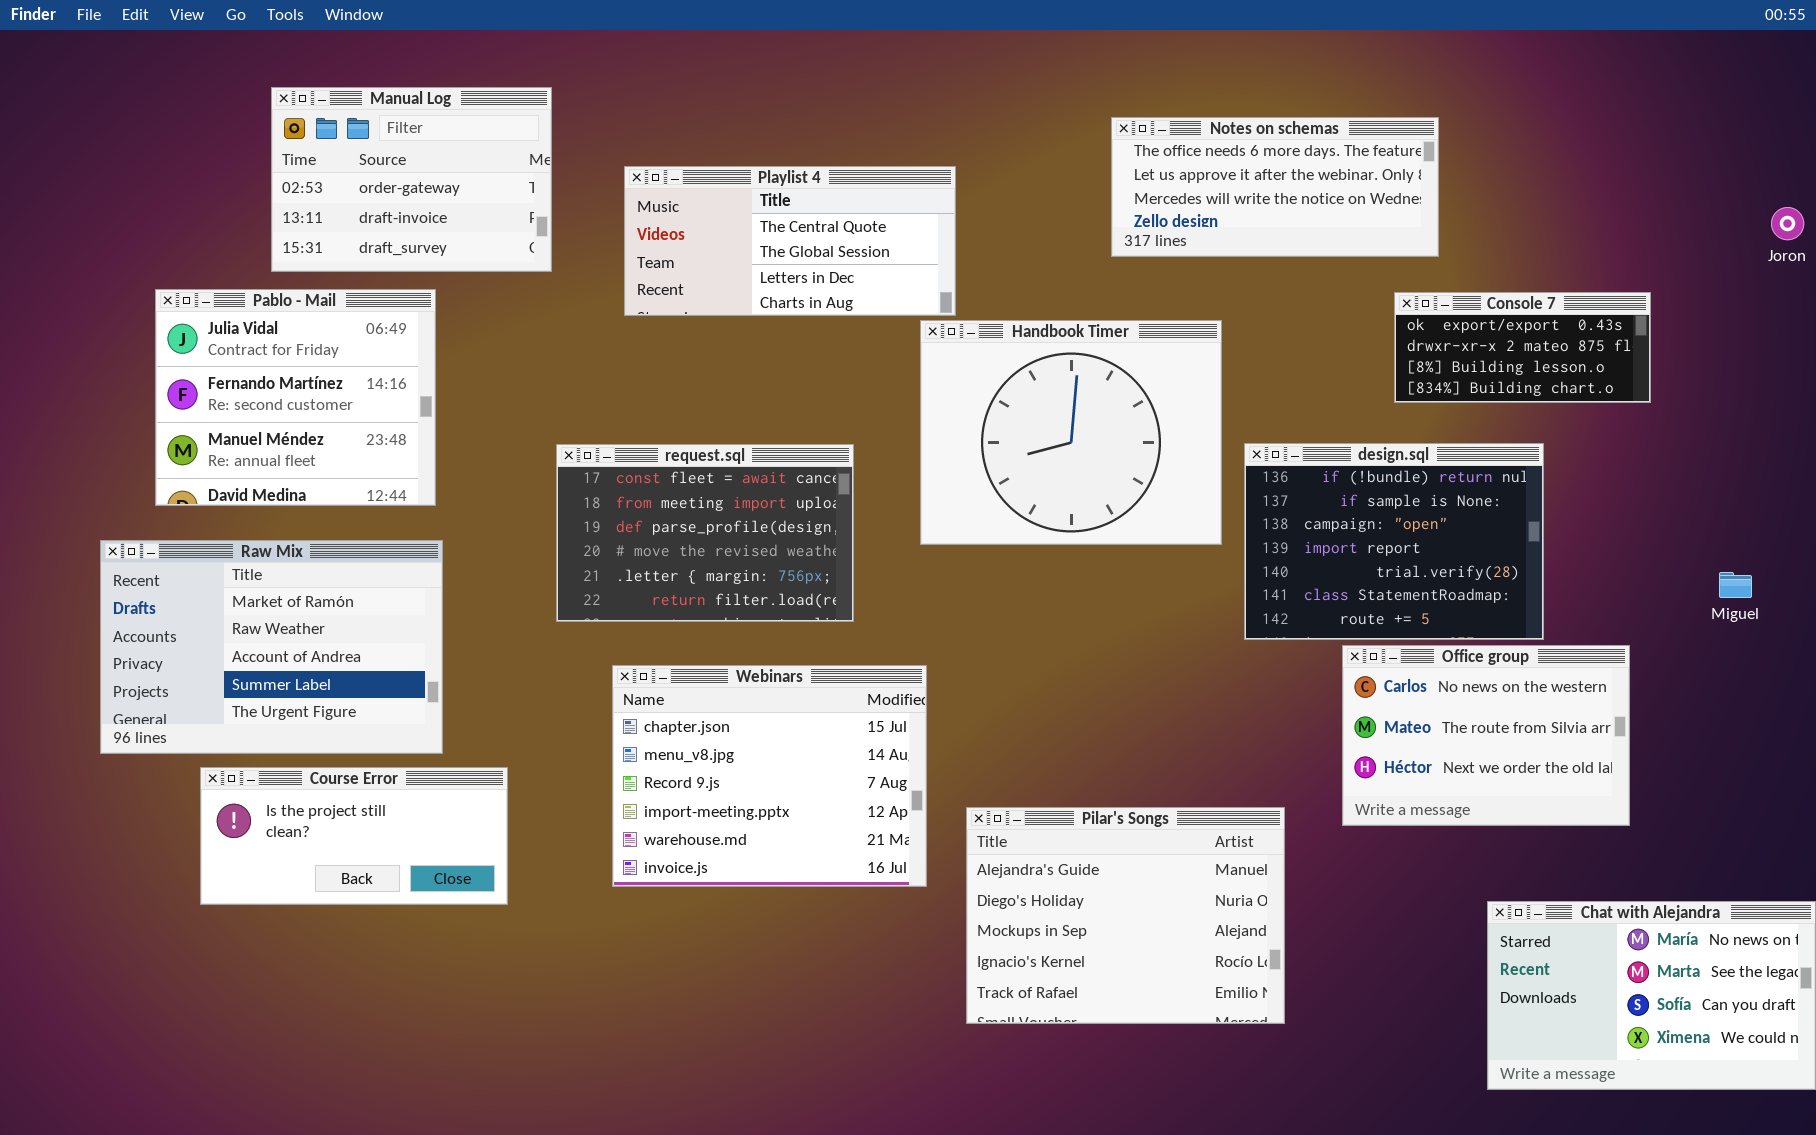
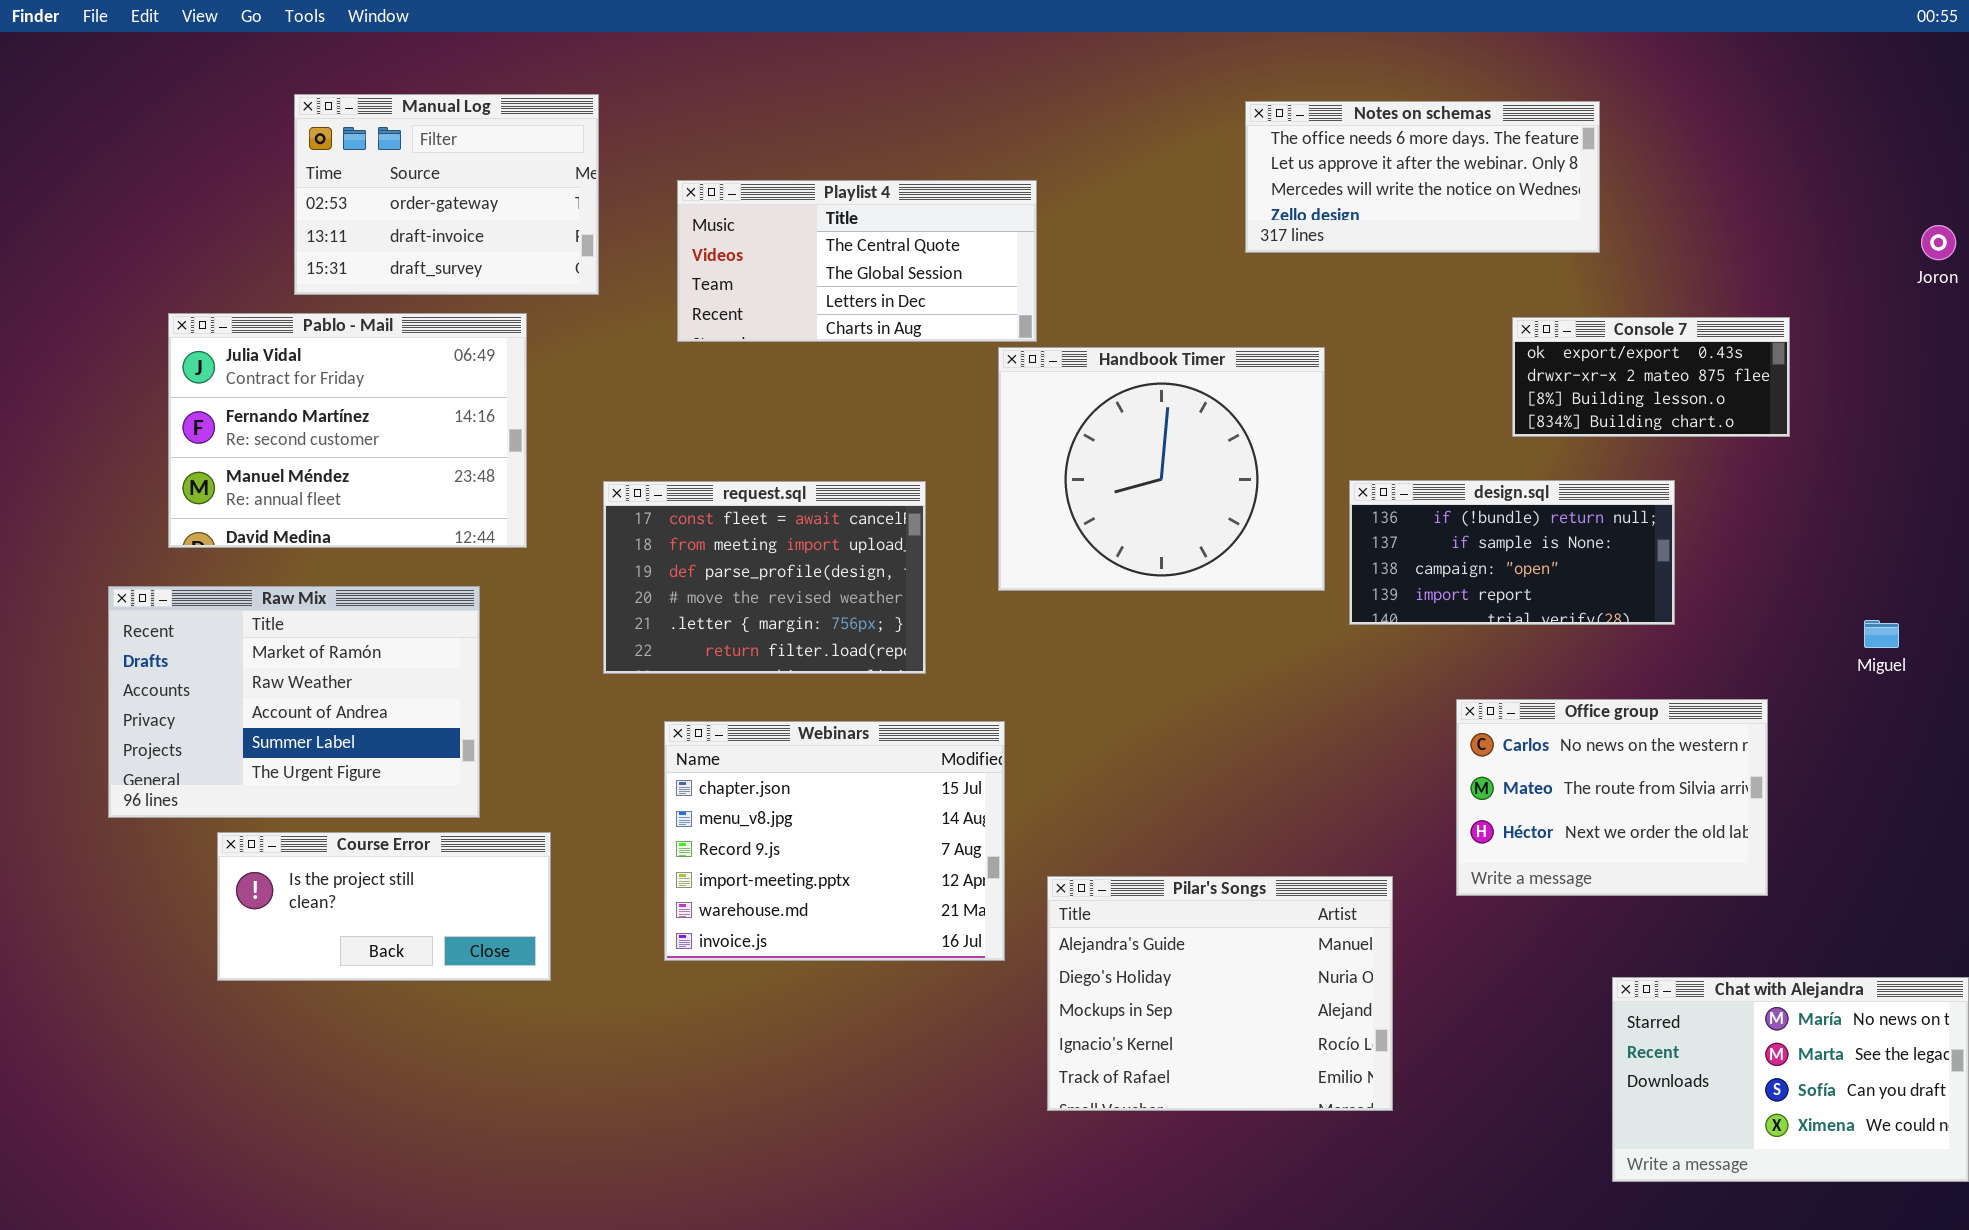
Notes on schemas: [1111,117,1439,257] -> [1245,101,1600,253], moved
Pablo - Mail: [155,289,436,506] -> [168,313,527,548], resized
design.sql: [1244,443,1544,640] -> [1349,480,1675,625], resized

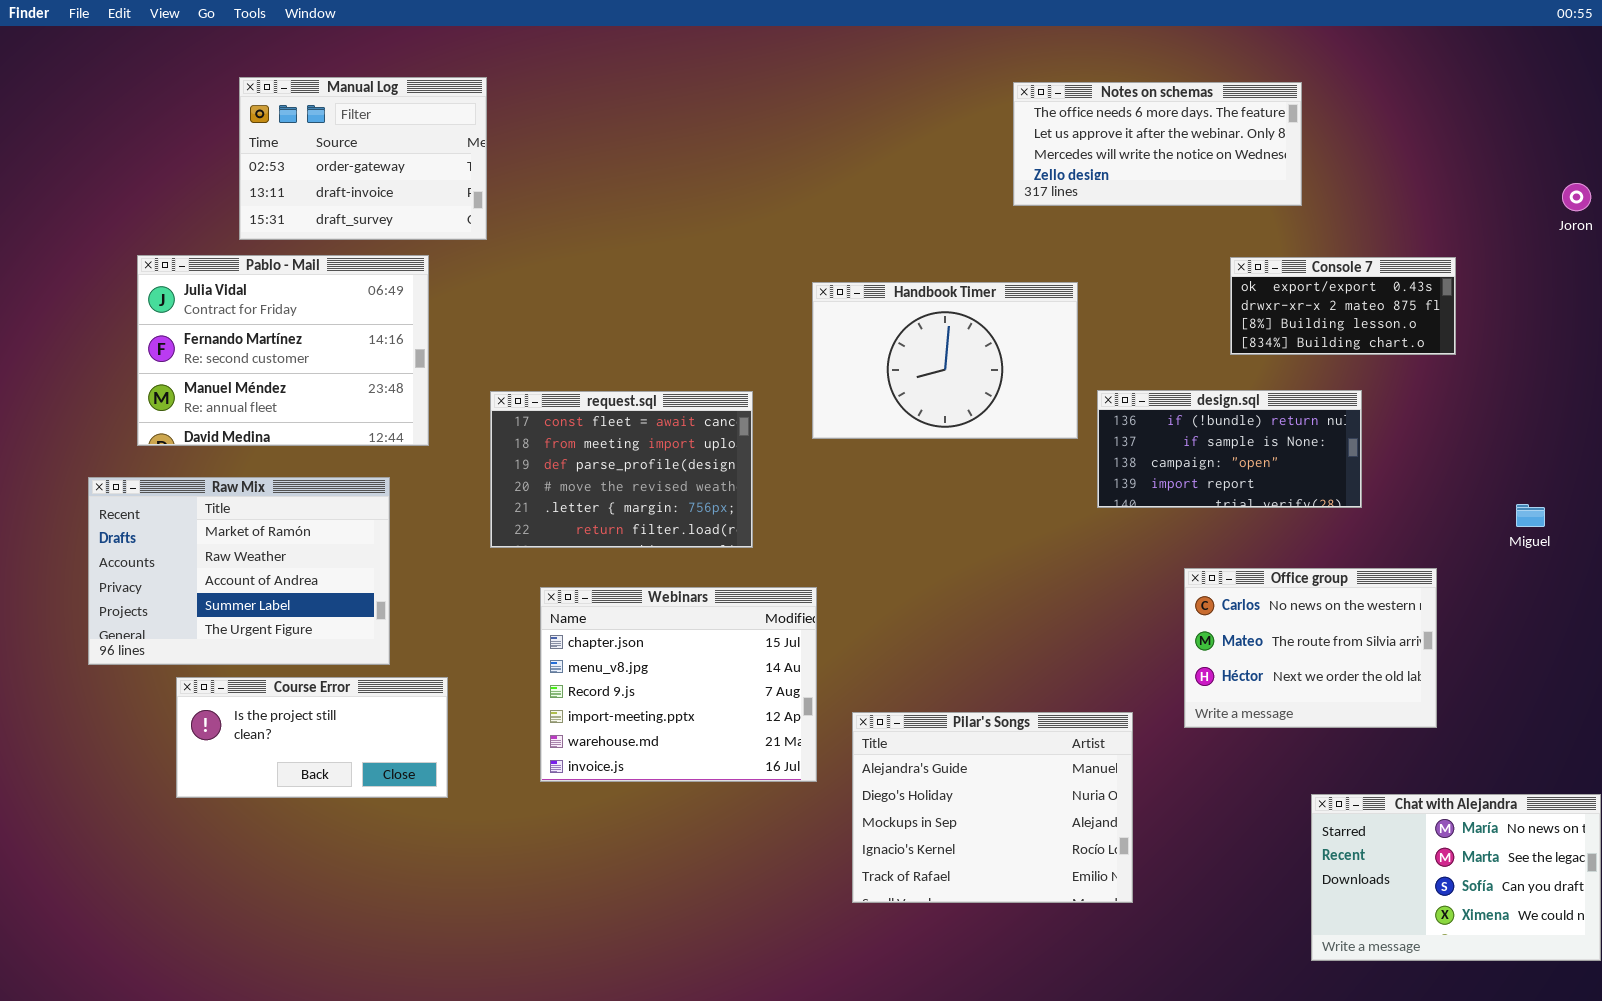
Playlist 4: [677,180,1037,342] -> none, closed
Handbook Timer: [998,347,1325,591] -> [812,282,1078,439], resized

